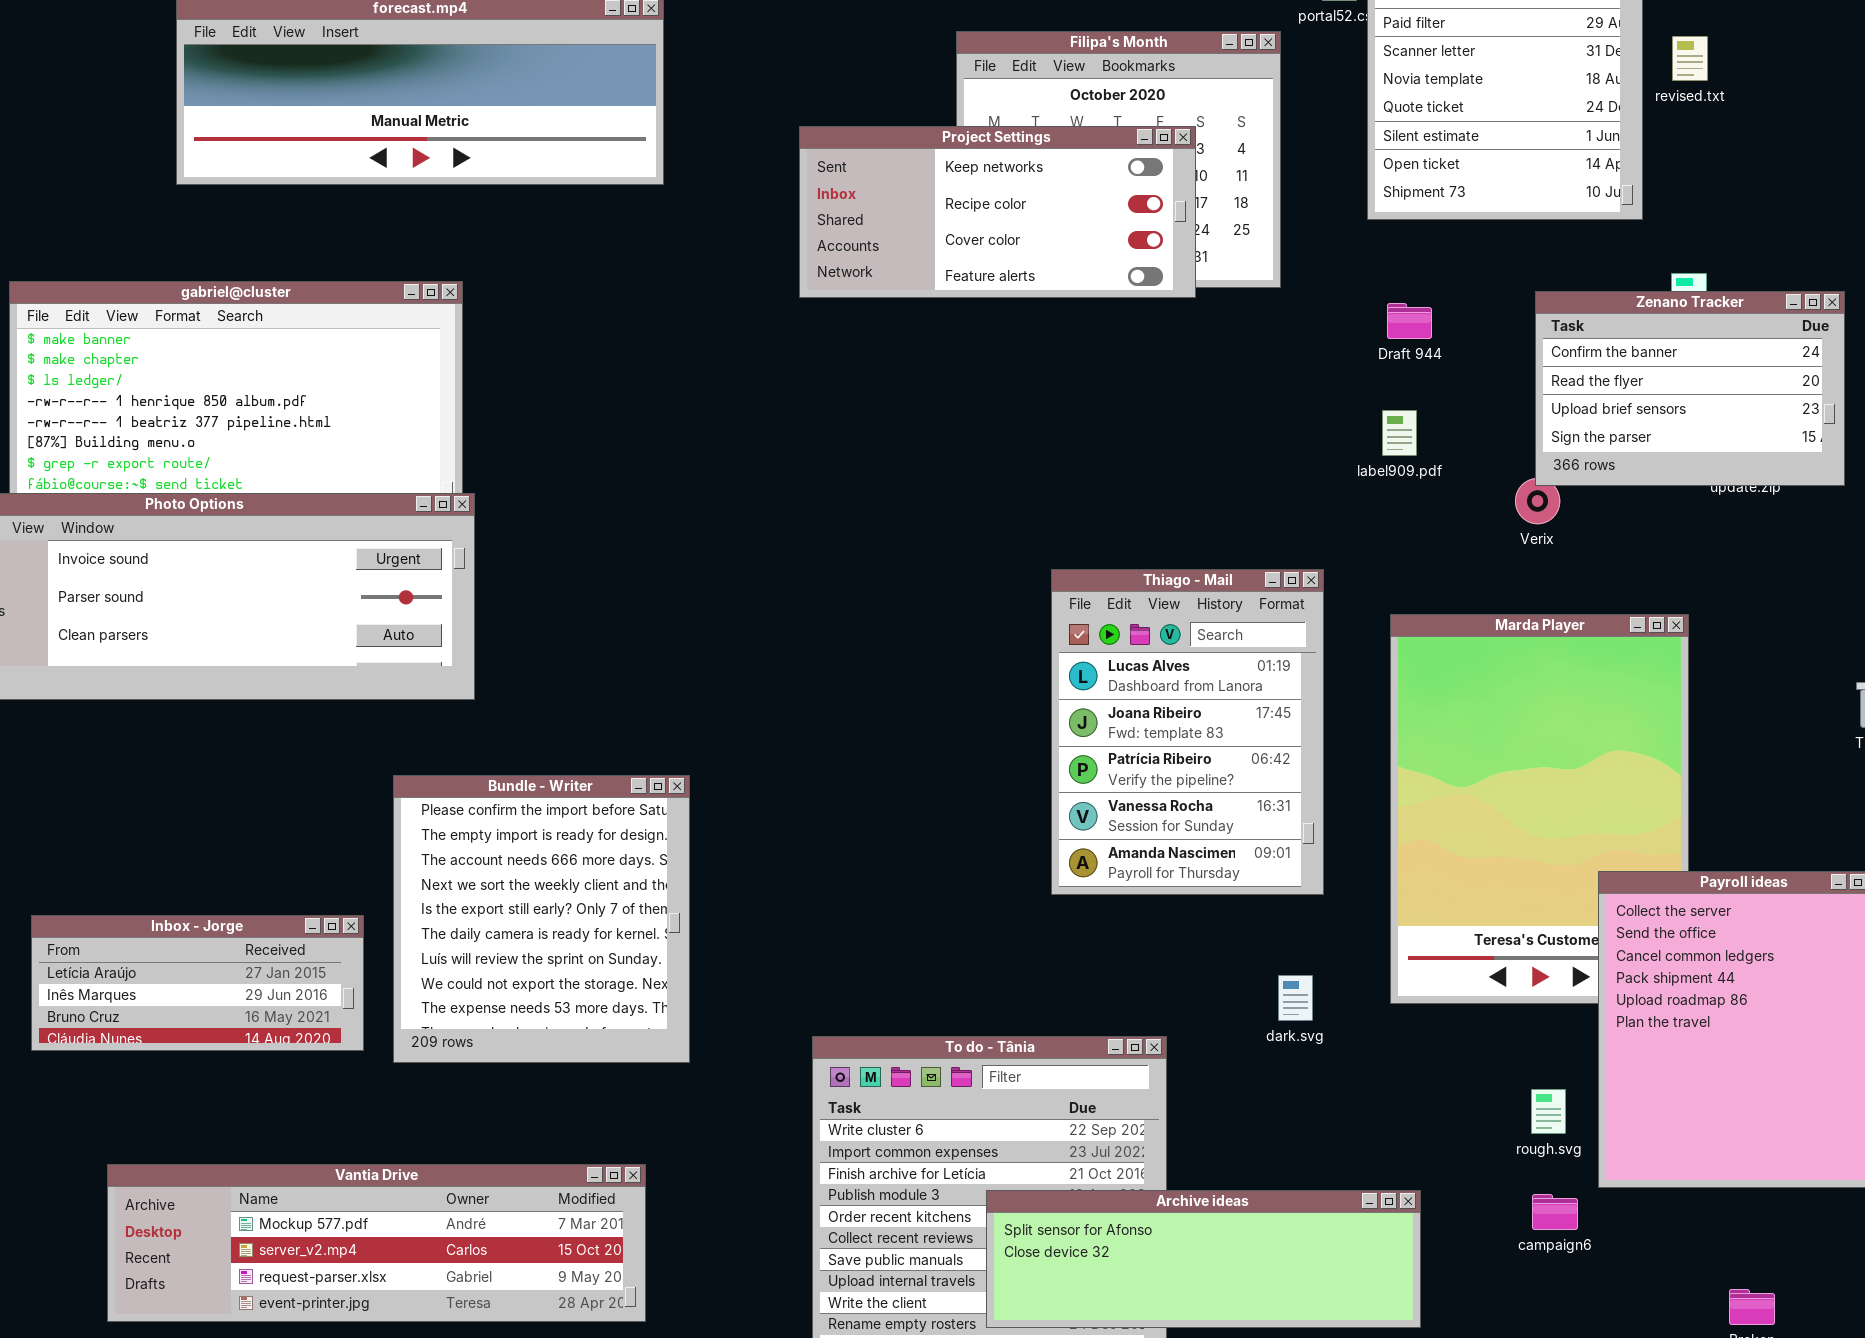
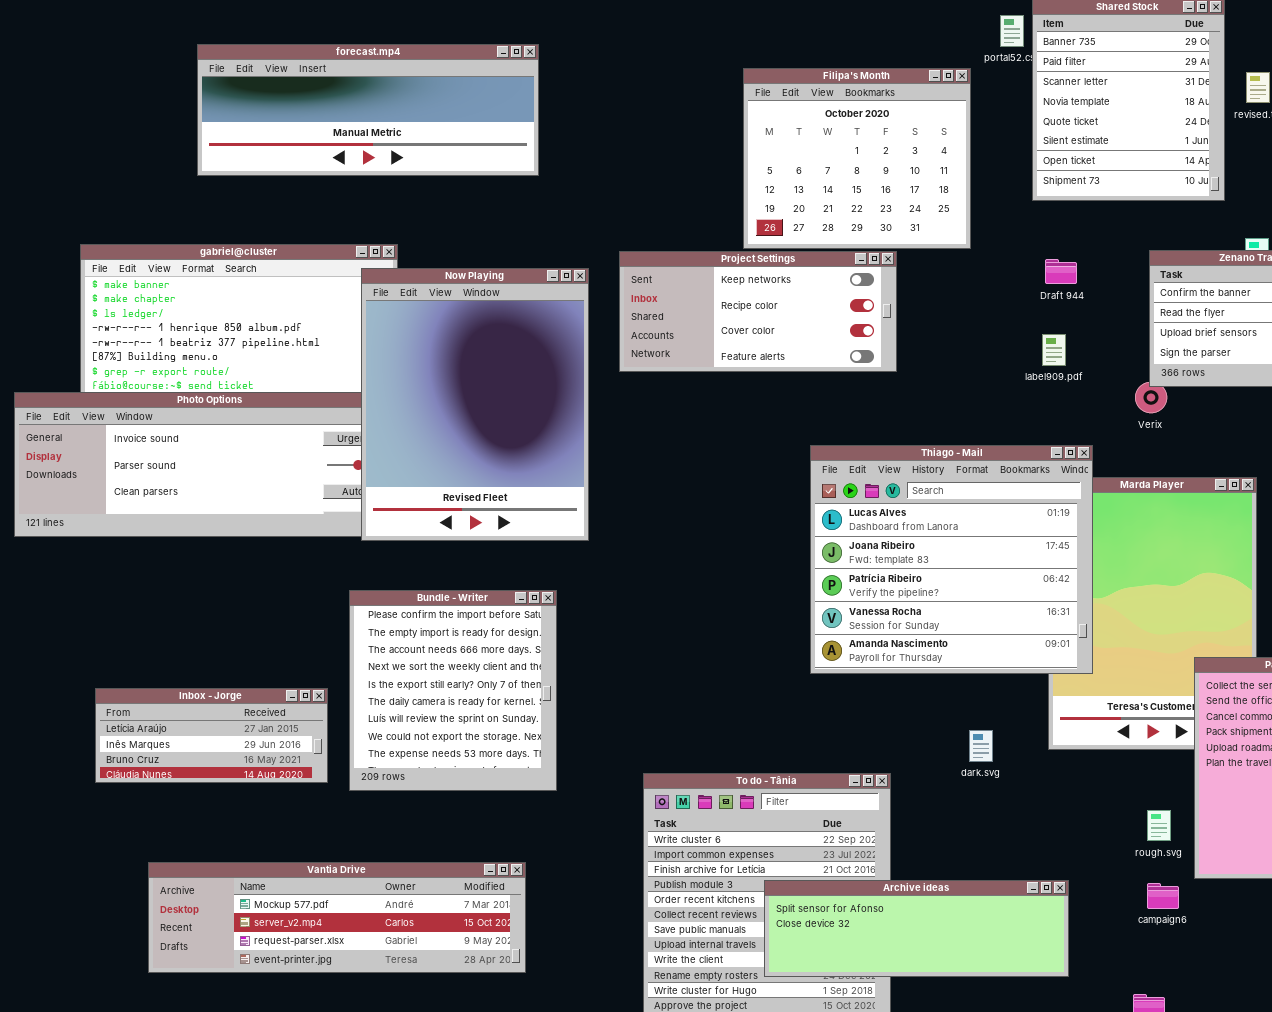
Project Settings: [799,126,1196,298] -> [619,251,897,372], moved
Now Playing: none -> [361,268,589,541], opened
Thiago - Mail: [1051,569,1324,895] -> [810,445,1093,674], resized

